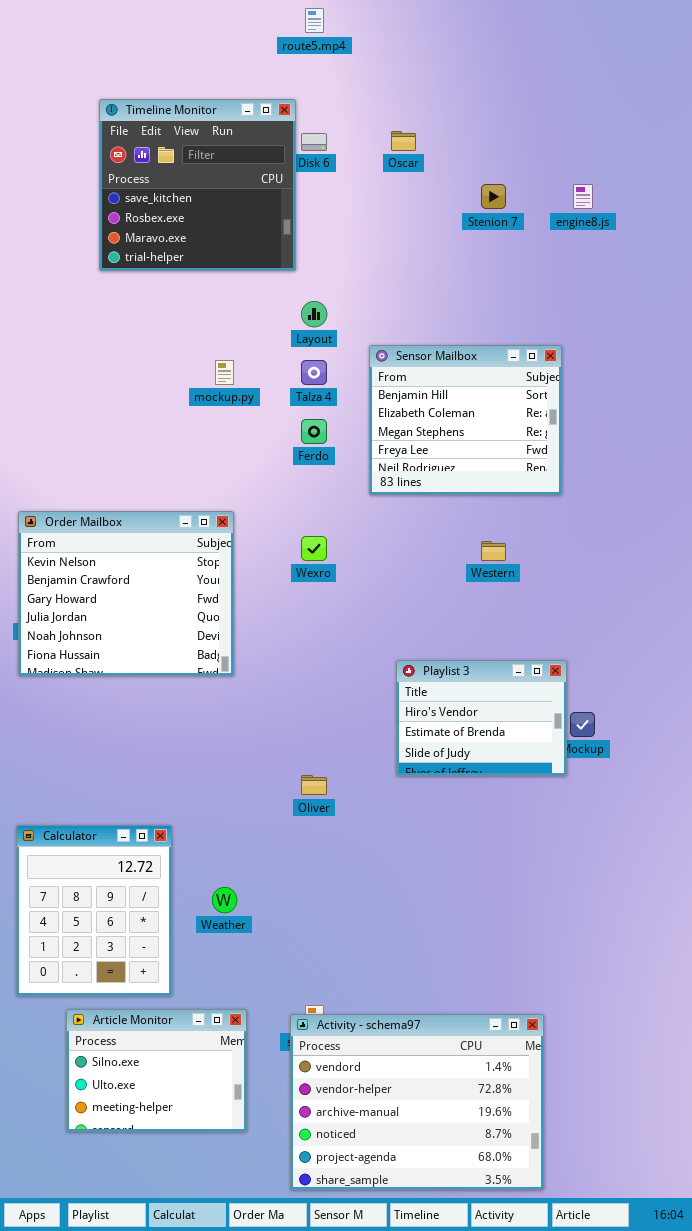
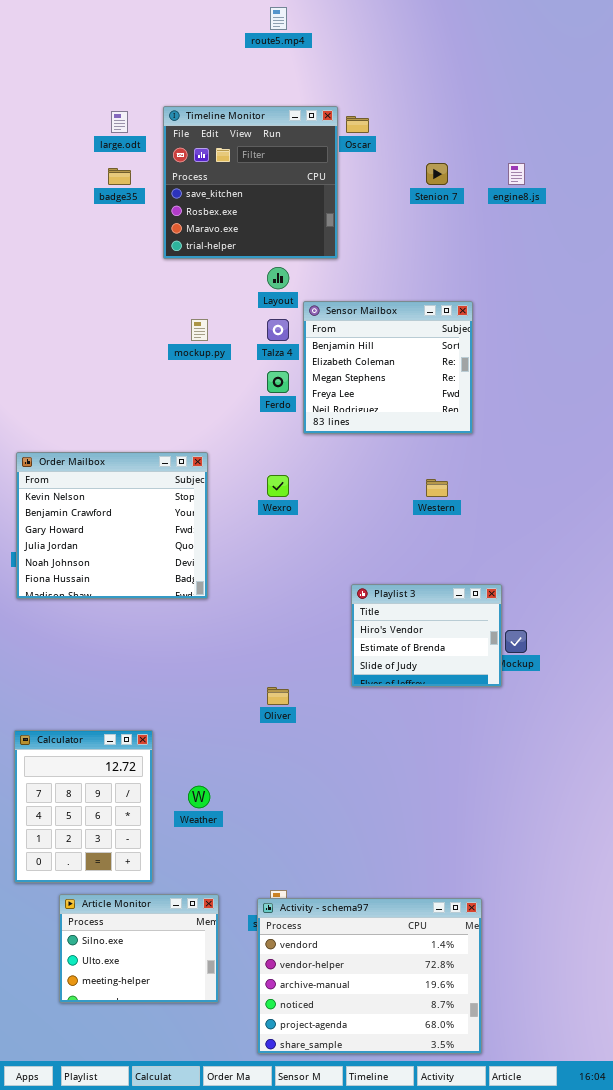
Timeline Monitor: [99,99,296,271] -> [163,106,338,259], moved
Sensor Mailbox: [369,345,562,495] -> [303,301,473,434], moved

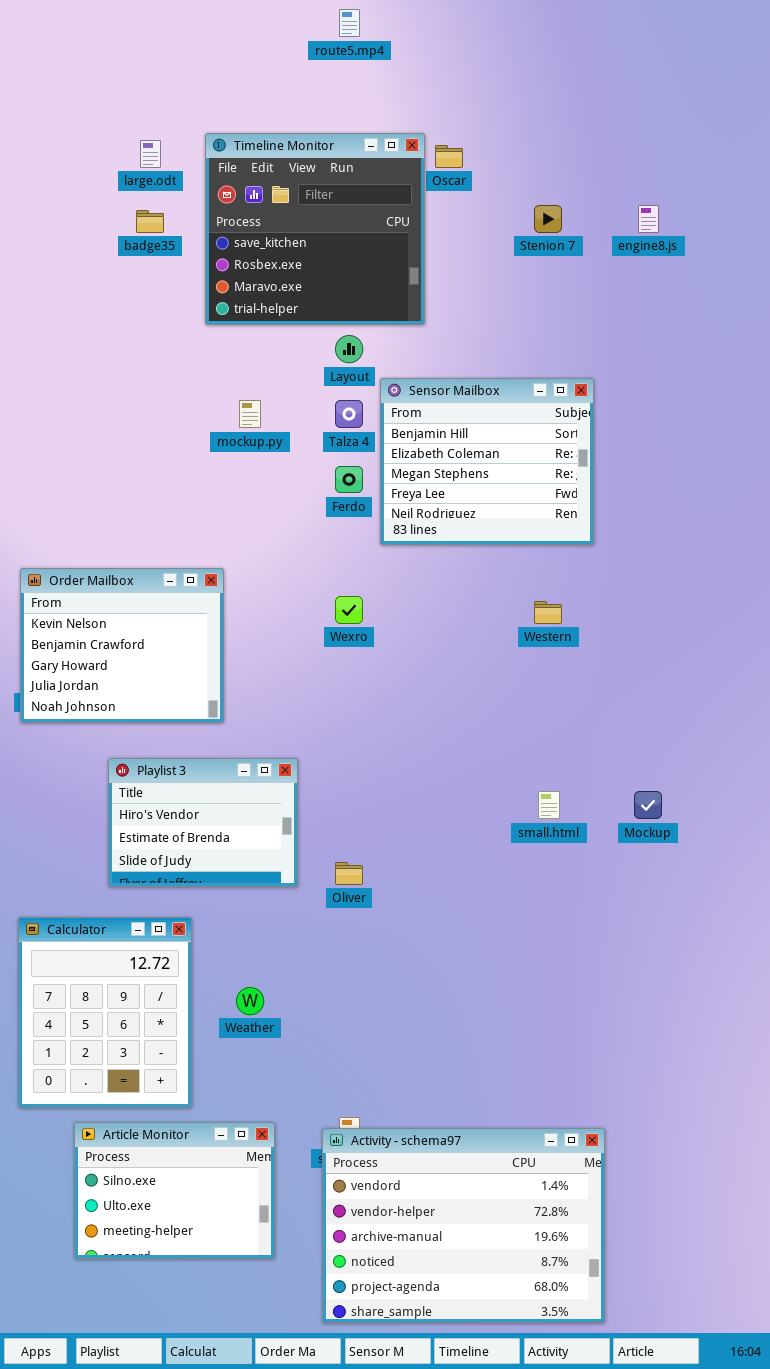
Order Mailbox: [16,452,208,599] -> [20,568,224,723], resized
Playlist 3: [351,584,502,687] -> [108,758,298,887], moved

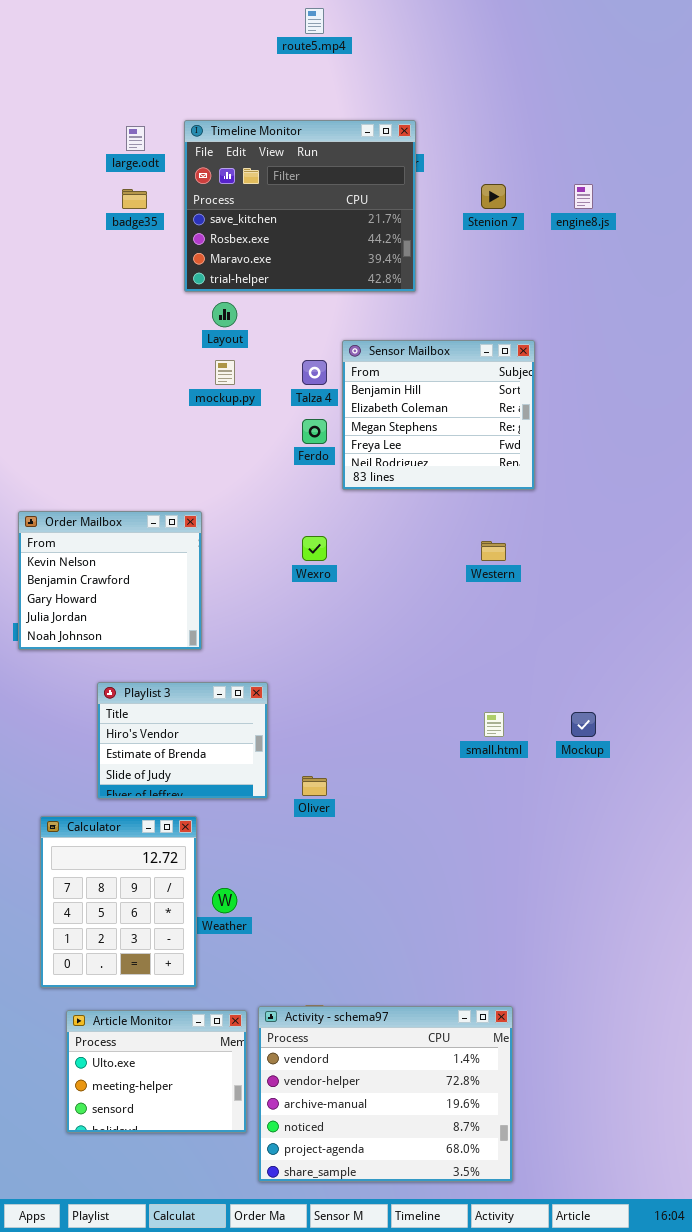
Timeline Monitor: [205,133,425,325] -> [184,120,416,292], resized
Layout: [335,335,363,363] -> [212,302,237,327], moved
Calculator: [18,917,192,1108] -> [40,816,197,988], moved
Article Monitor: [74,1122,275,1259] -> [66,1010,247,1133], scrolled down 1 row
Activity - schema97: [322,1128,605,1323] -> [258,1006,513,1182], moved

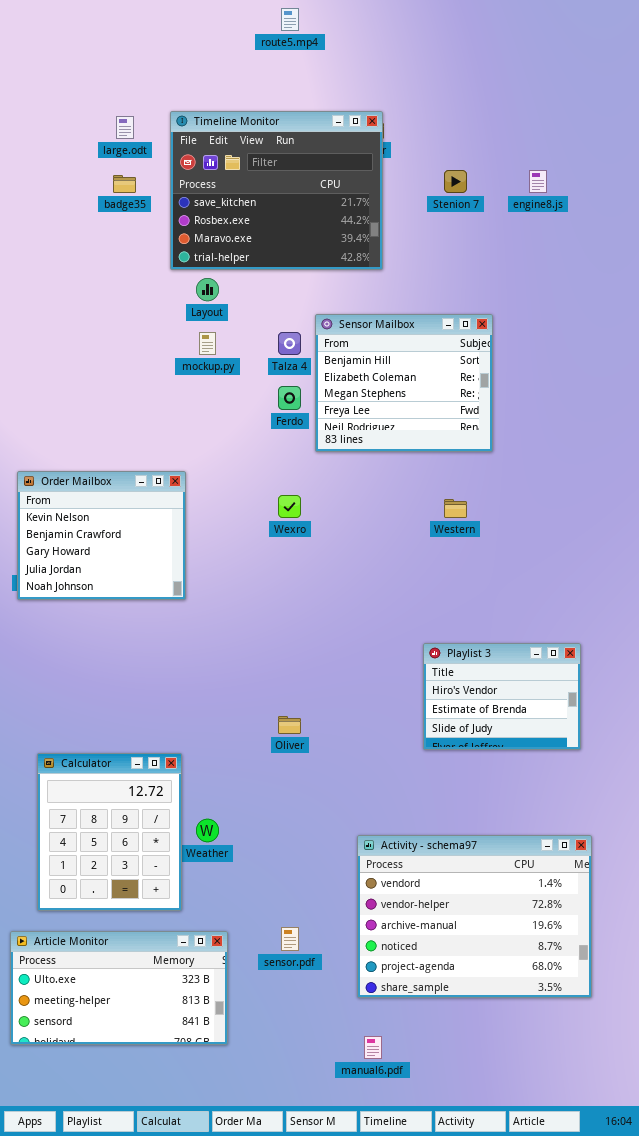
Playlist 3: [97,682,268,799] -> [423,643,581,750], moved
Activity - schema97: [258,1006,513,1182] -> [357,835,592,998], moved
Article Monitor: [66,1010,247,1133] -> [10,931,228,1045], resized

